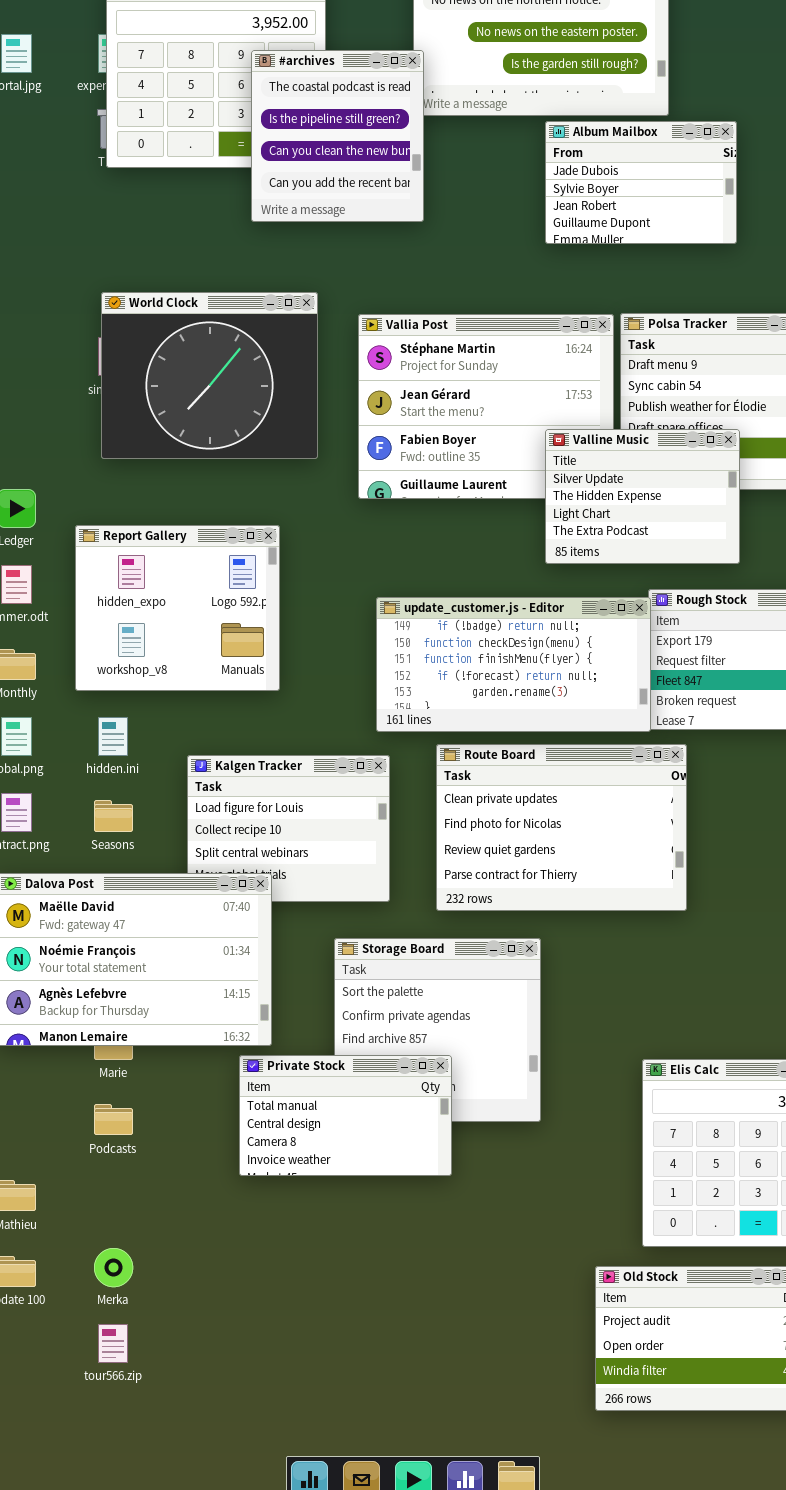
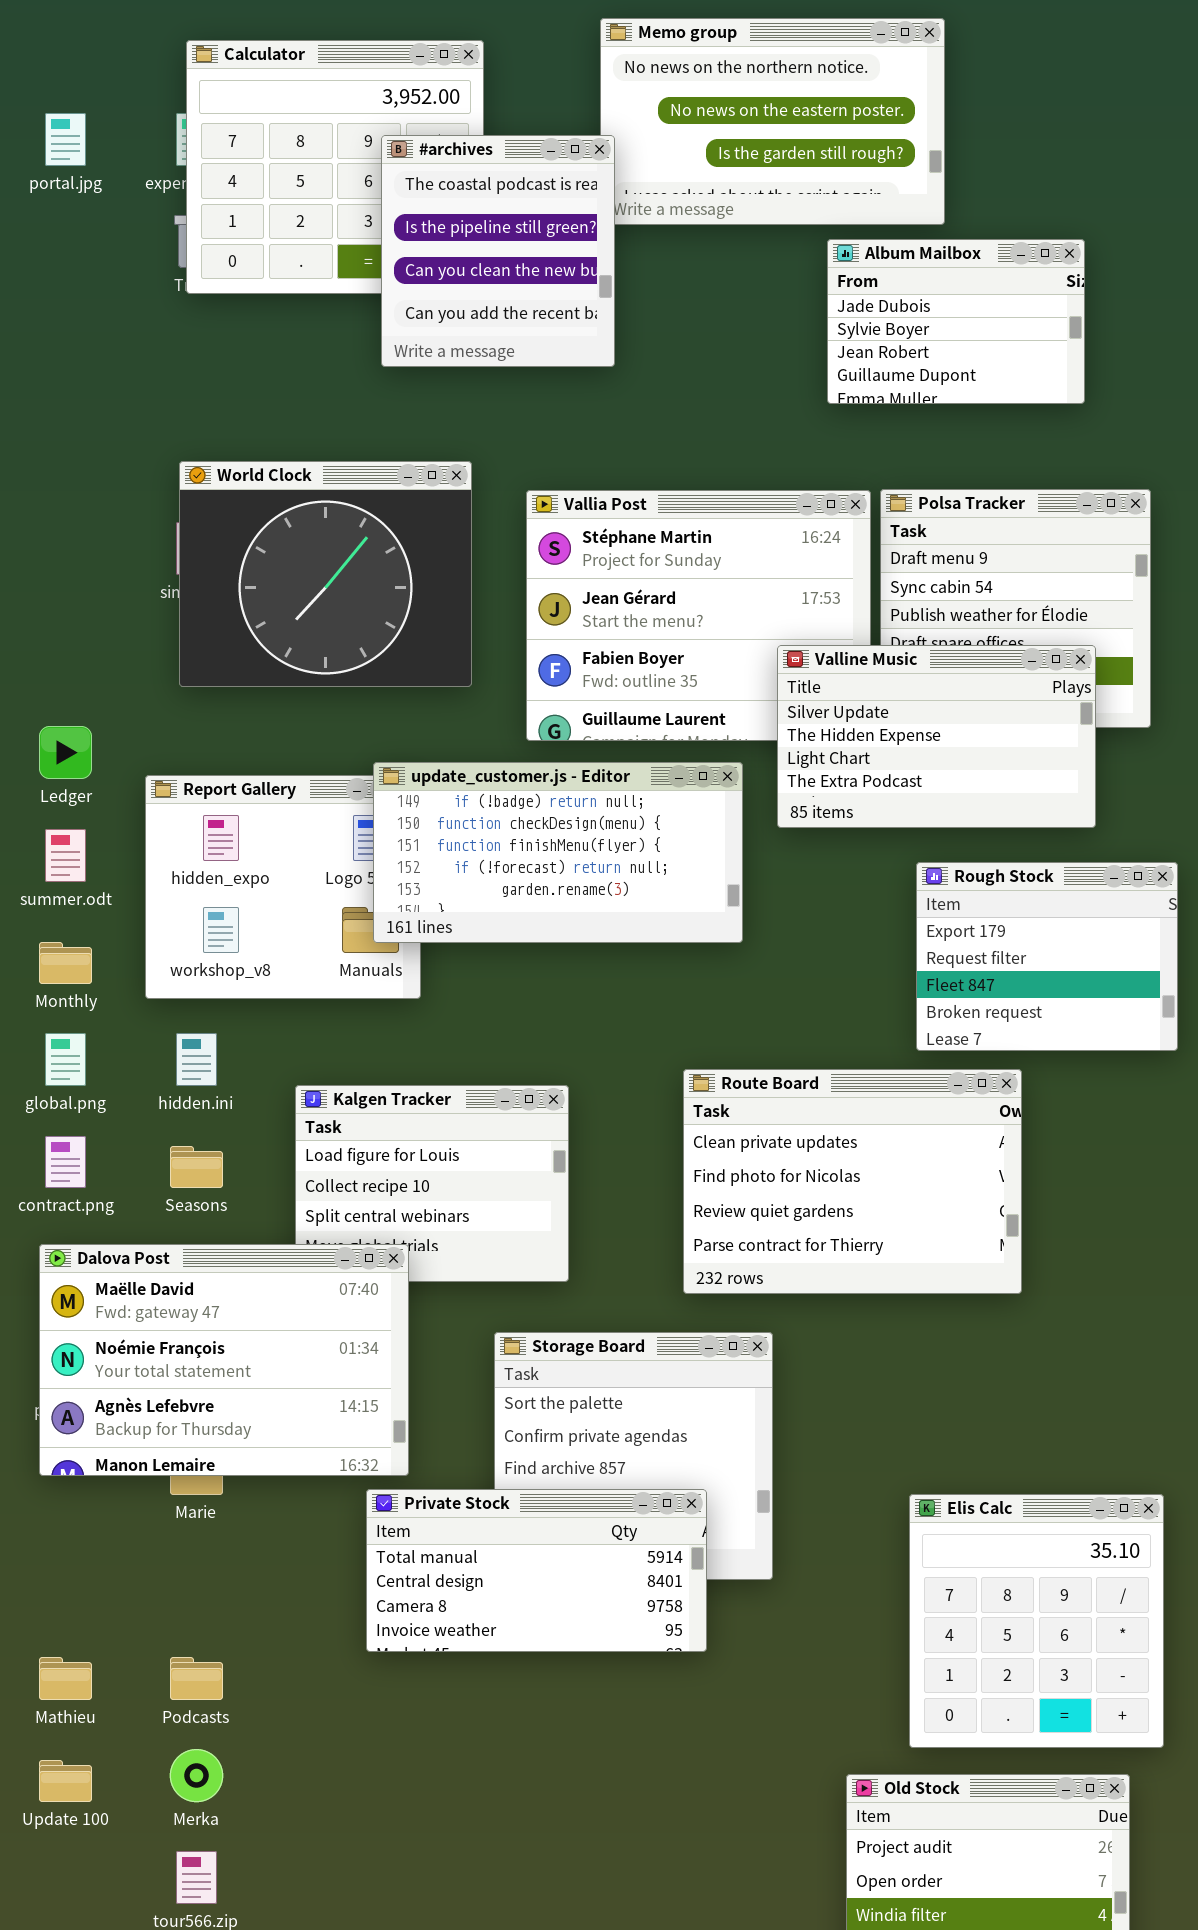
Album Mailbox: [545,121,737,244] -> [827,239,1085,404], moved
Valline Music: [545,429,740,564] -> [777,645,1096,828], resized
update_customer.js - Editor: [376,597,651,732] -> [373,762,743,943], moved
Route Board: [436,744,687,911] -> [683,1069,1022,1294], moved
Private Stock: [239,1055,452,1176] -> [366,1489,707,1652], resized
Podcasts: [94,1104,133,1135] -> [170,1657,223,1700], moved

